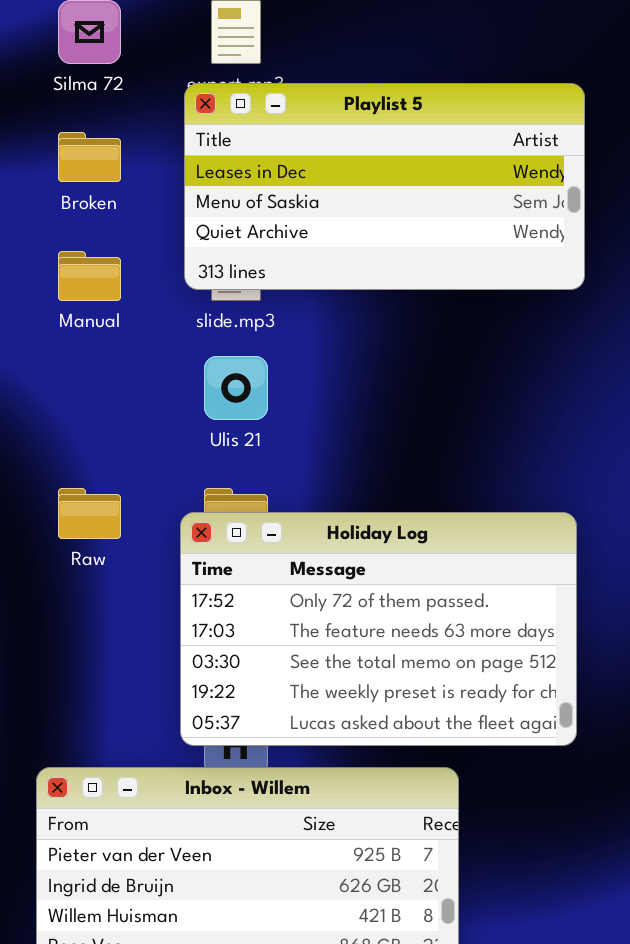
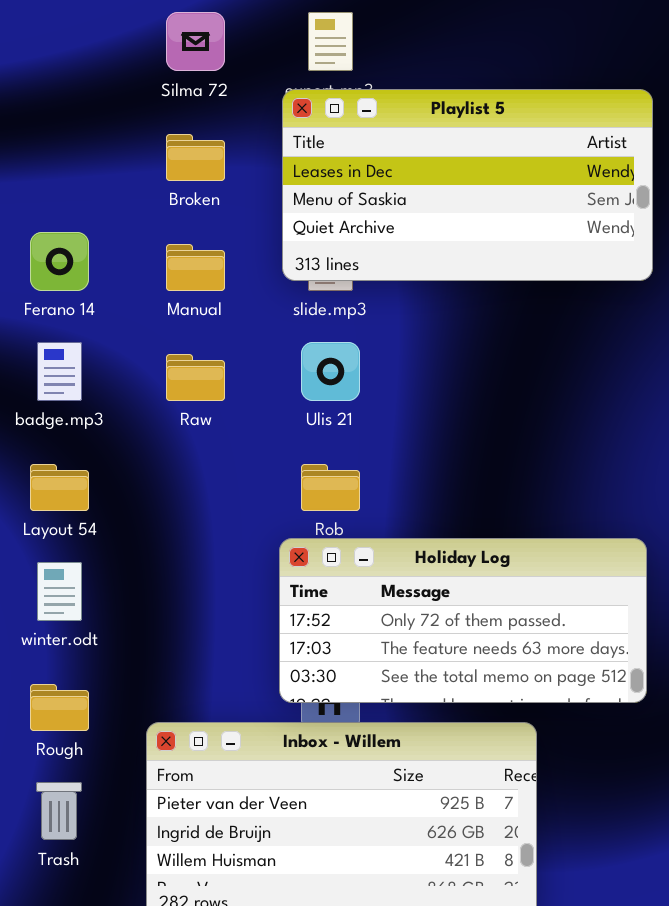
Raw: [58,488,121,539] -> [166,354,225,401], moved
Holiday Log: [180,512,577,746] -> [279,538,647,703], resized

